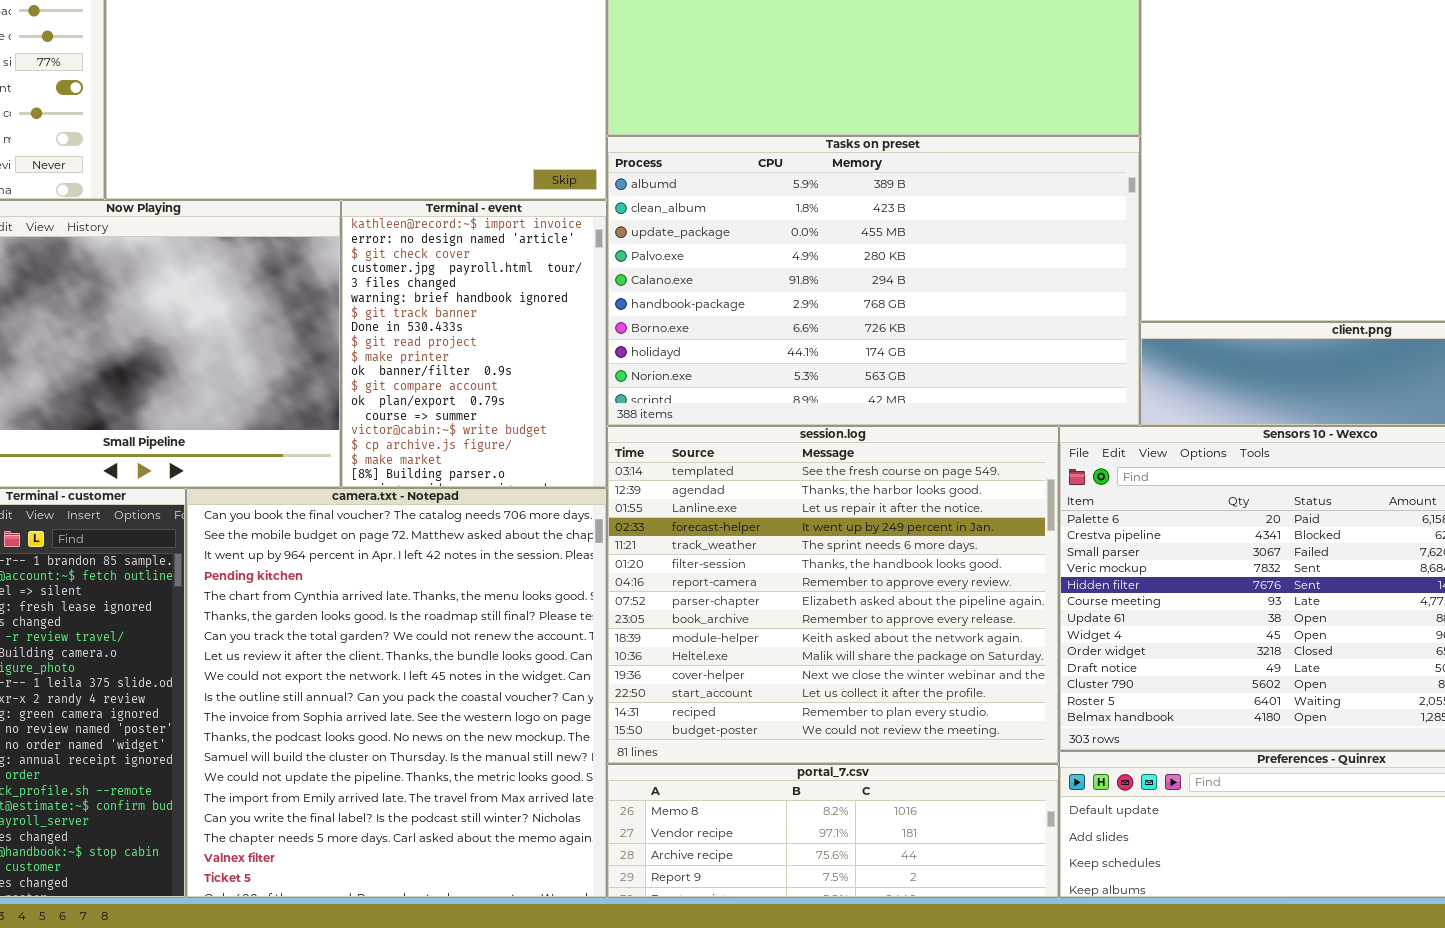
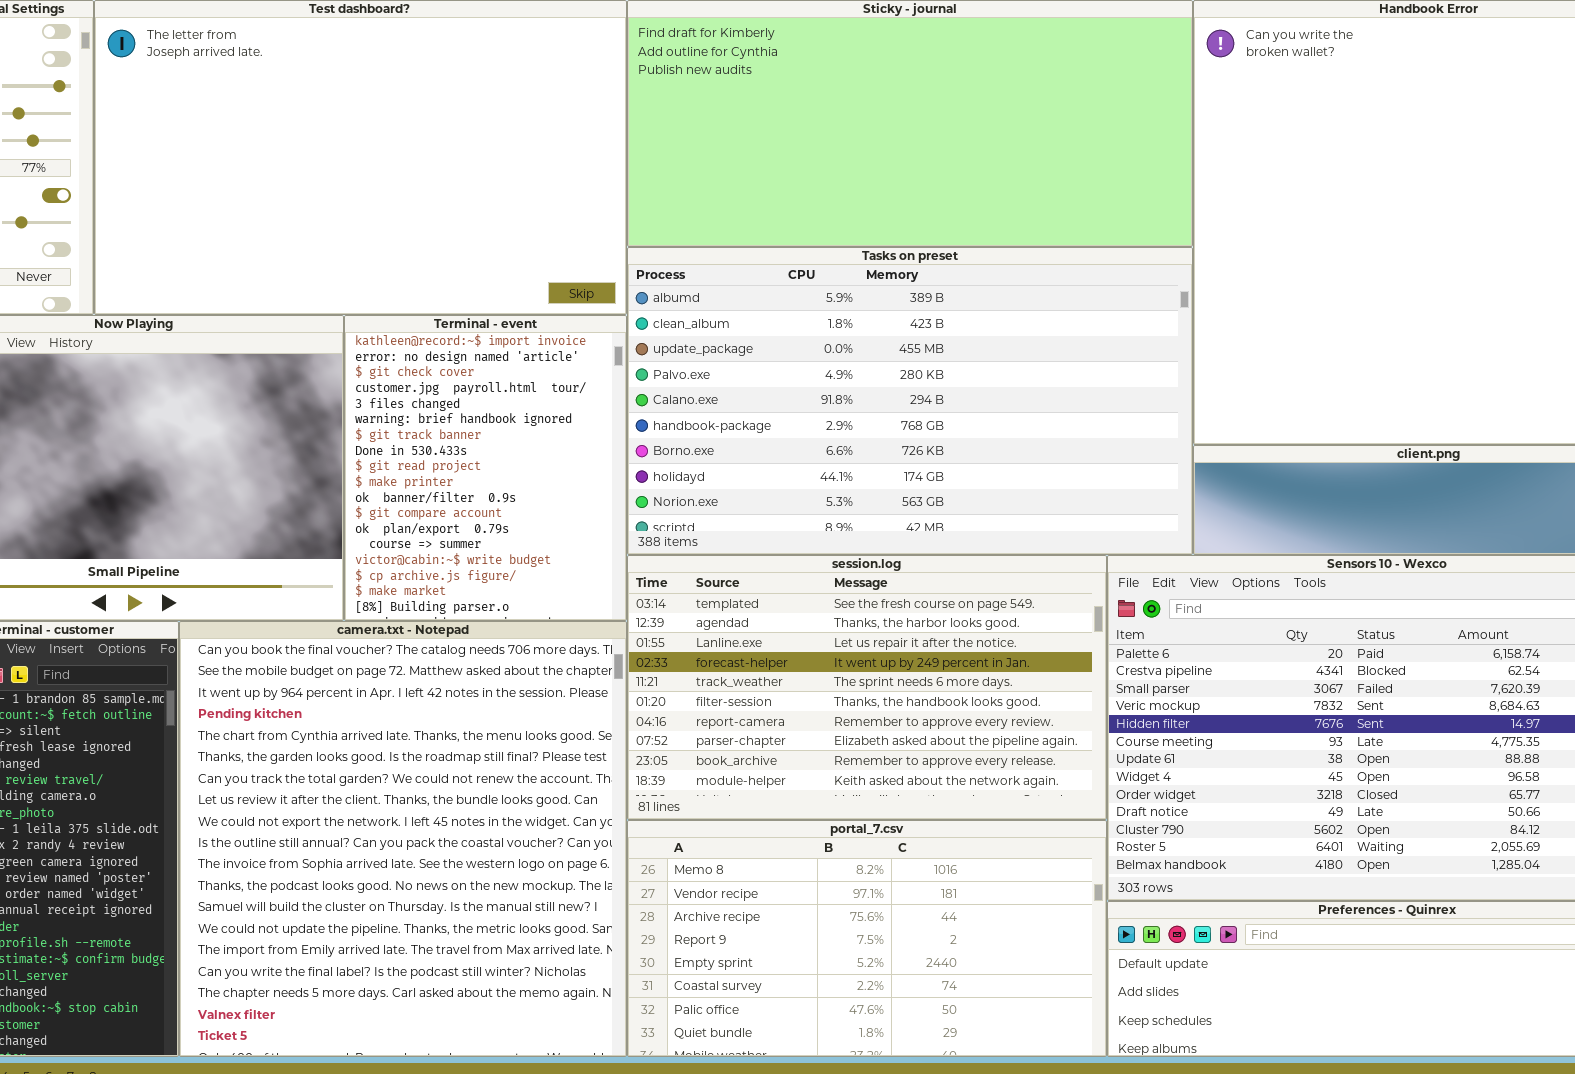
session.log: [607,426,1059,764] -> [627,555,1107,820], resized
portal_7.csv: [607,764,1059,898] -> [627,820,1107,1057], resized

